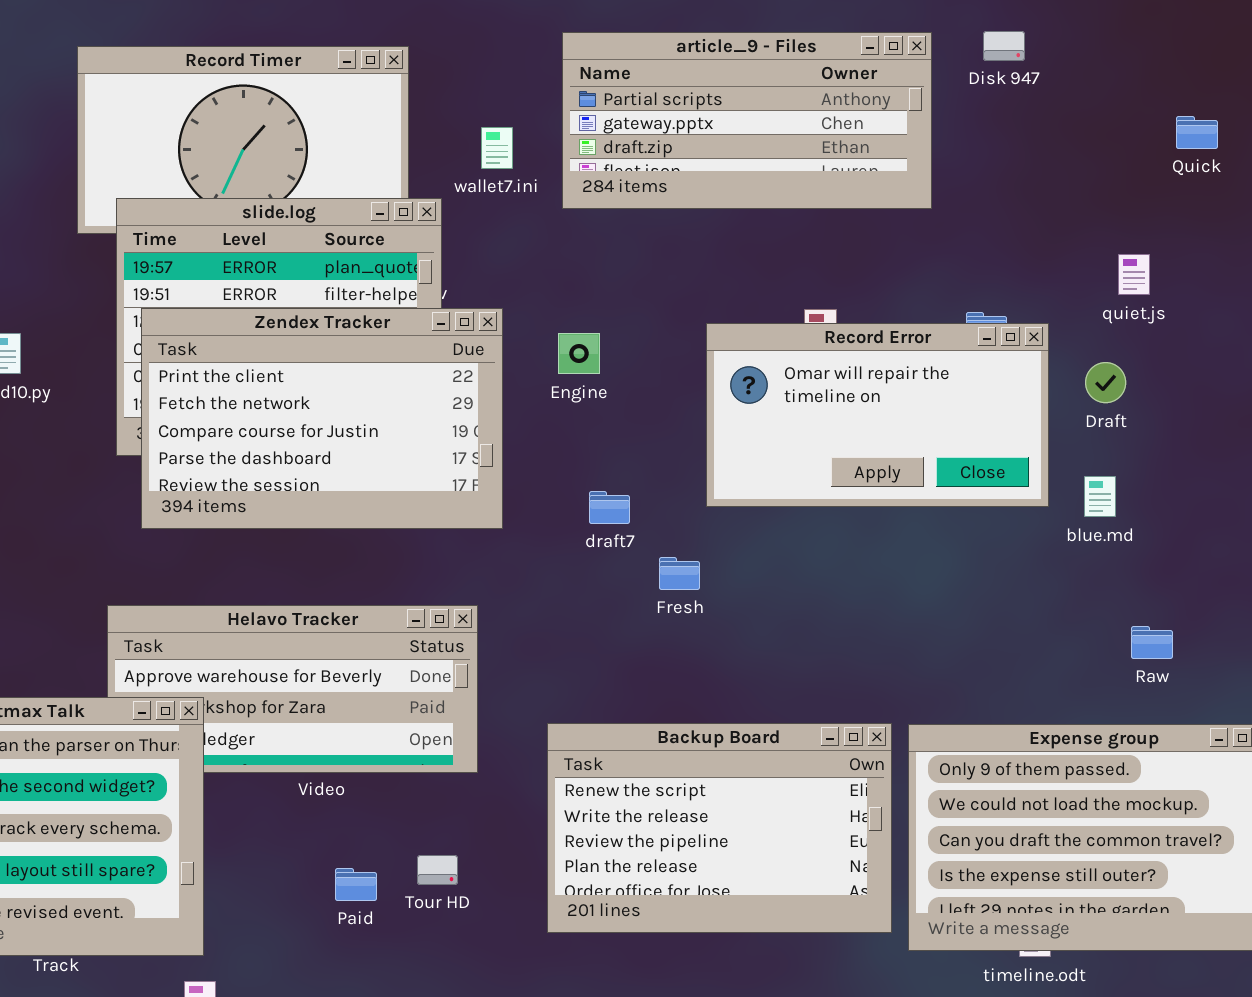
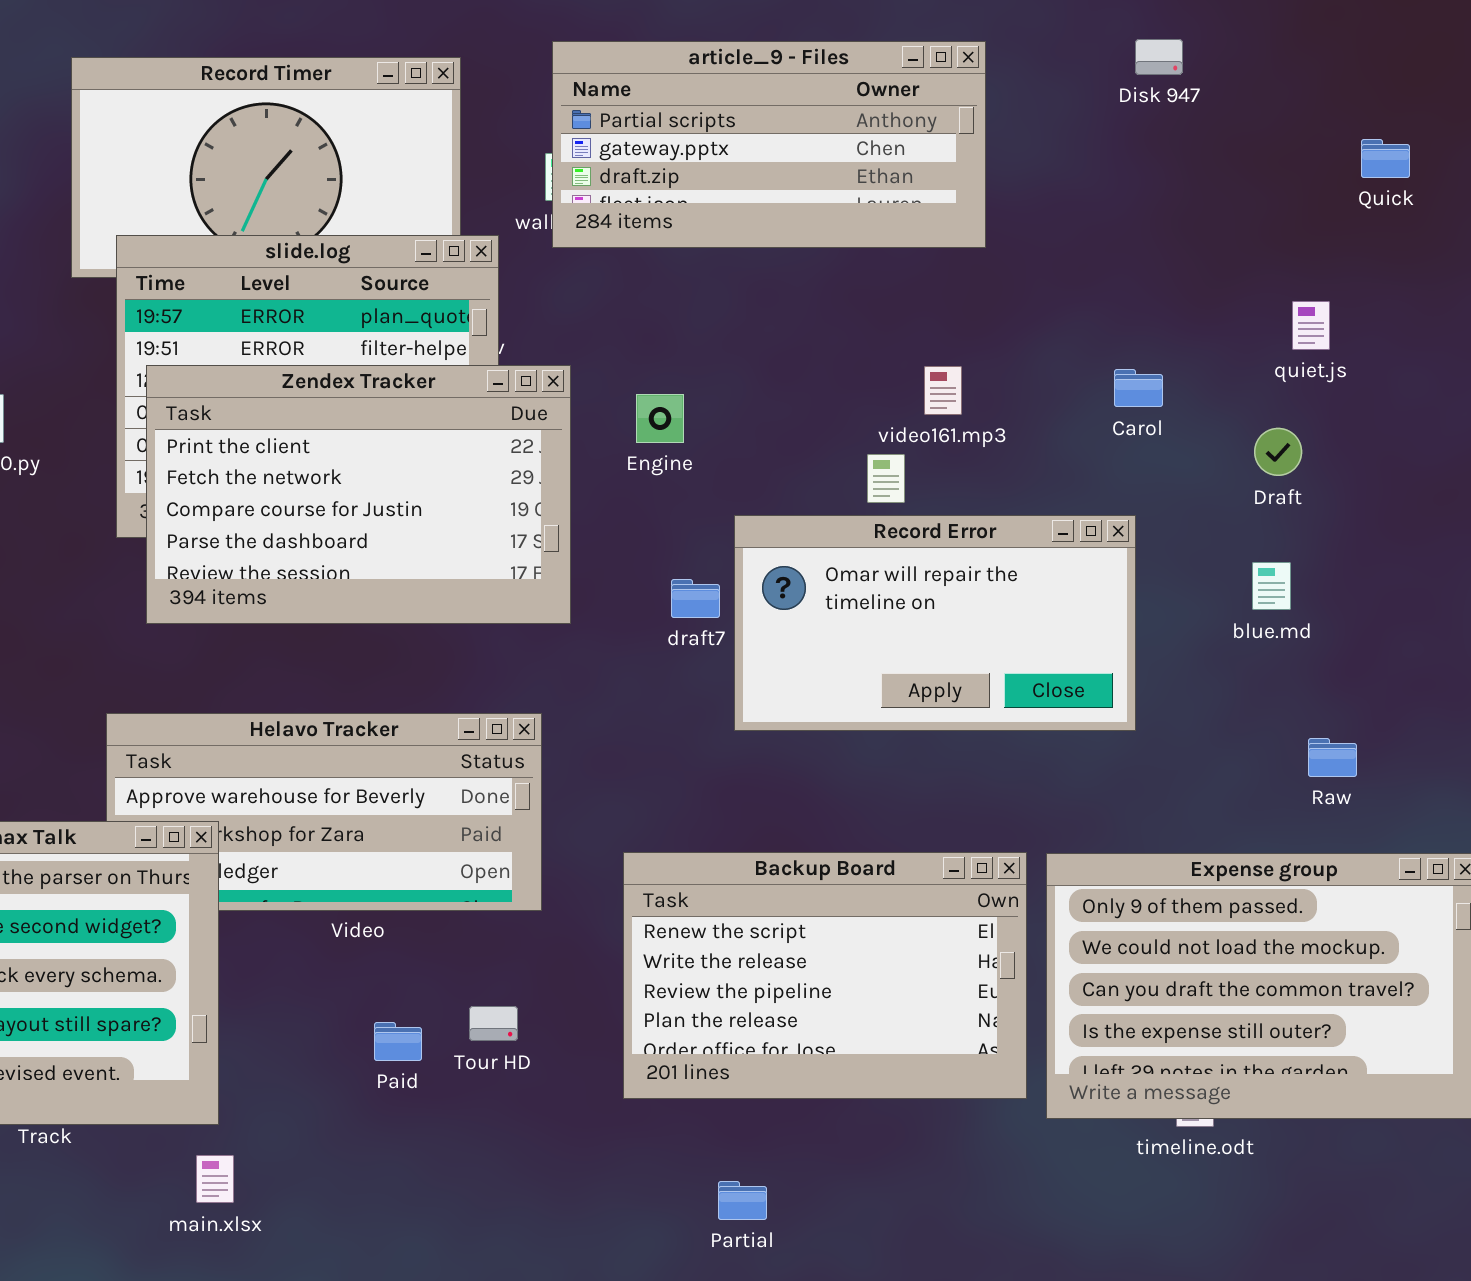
article_9 - Files: [562,32,932,209] -> [552,41,986,248], moved
Record Error: [706,323,1049,507] -> [734,515,1136,731], moved

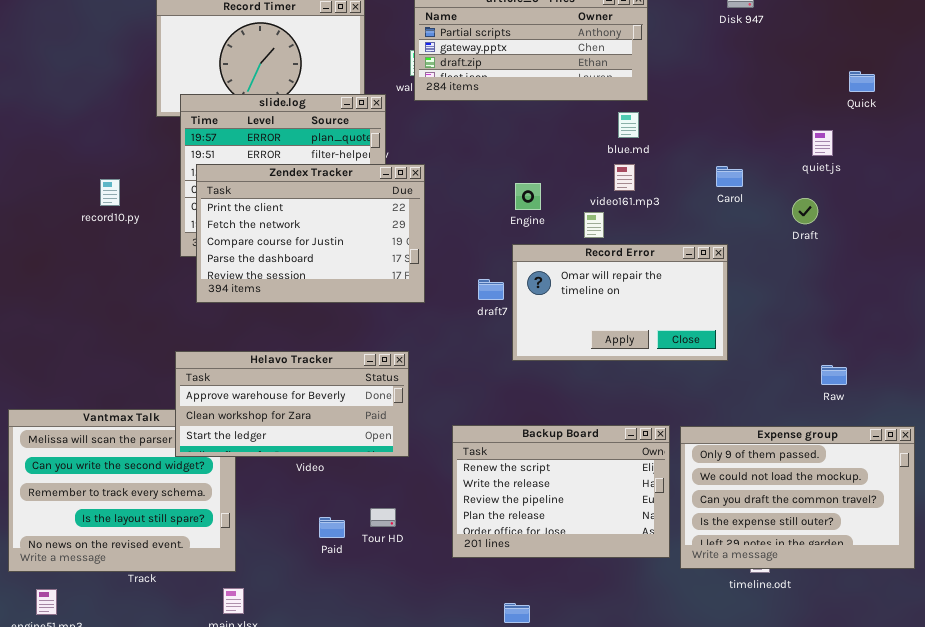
Quick: [1361,139,1410,178] -> [849,71,875,92], moved
Engine: [636,394,684,443] -> [515,183,541,210], moved
blue.md: [1252,562,1291,610] -> [618,112,639,138], moved
Helavo Tracker: [106,713,542,911] -> [175,351,409,457], raised

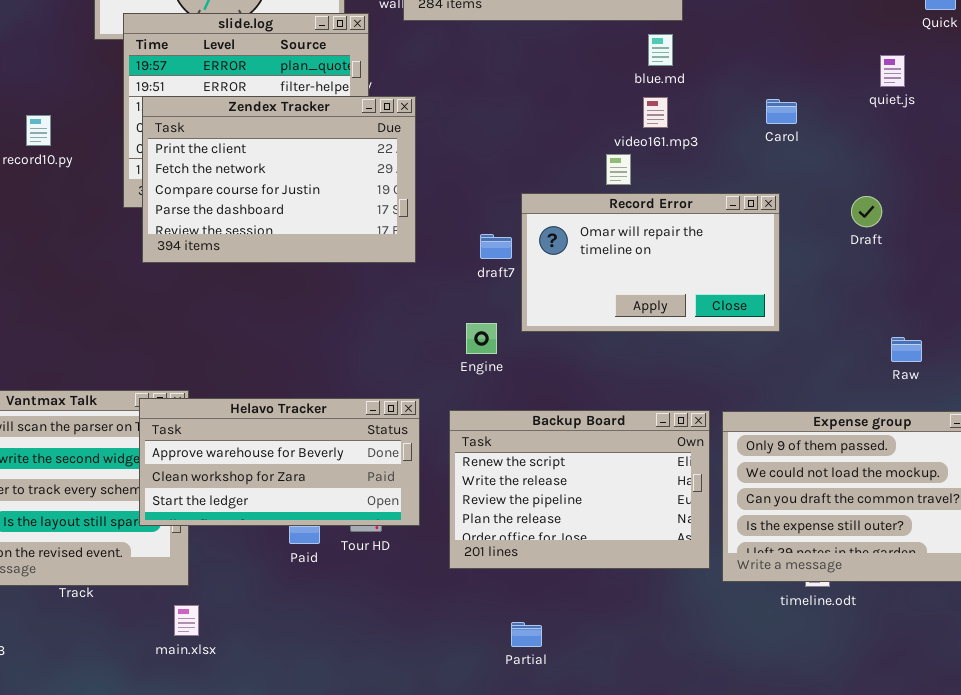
Engine: [515,183,541,210] -> [466,323,497,354], moved
Draft: [792,198,818,224] -> [851,196,882,227], moved
Helavo Tracker: [175,351,409,457] -> [139,398,420,526], moved

